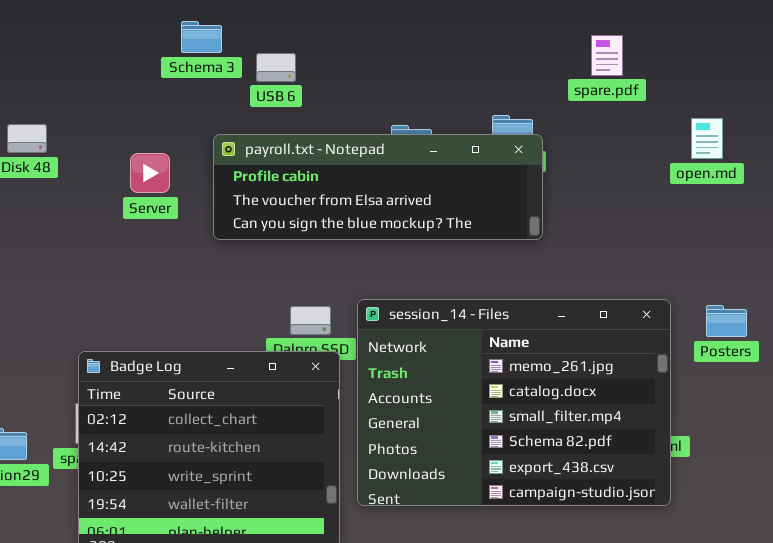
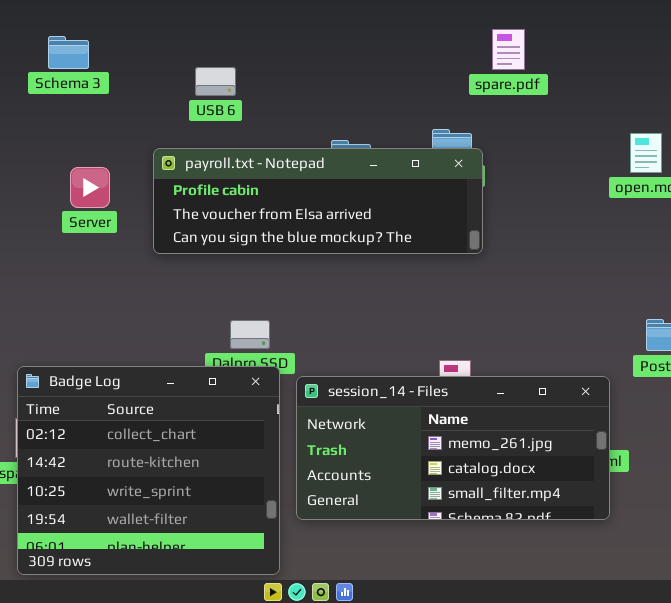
Schema 3: [181,21,222,53] -> [48,36,89,69], moved
spare.pdf: [591,35,623,76] -> [492,29,525,70], moved
session_14 - Files: [357,299,671,506] -> [296,376,610,520], resized

